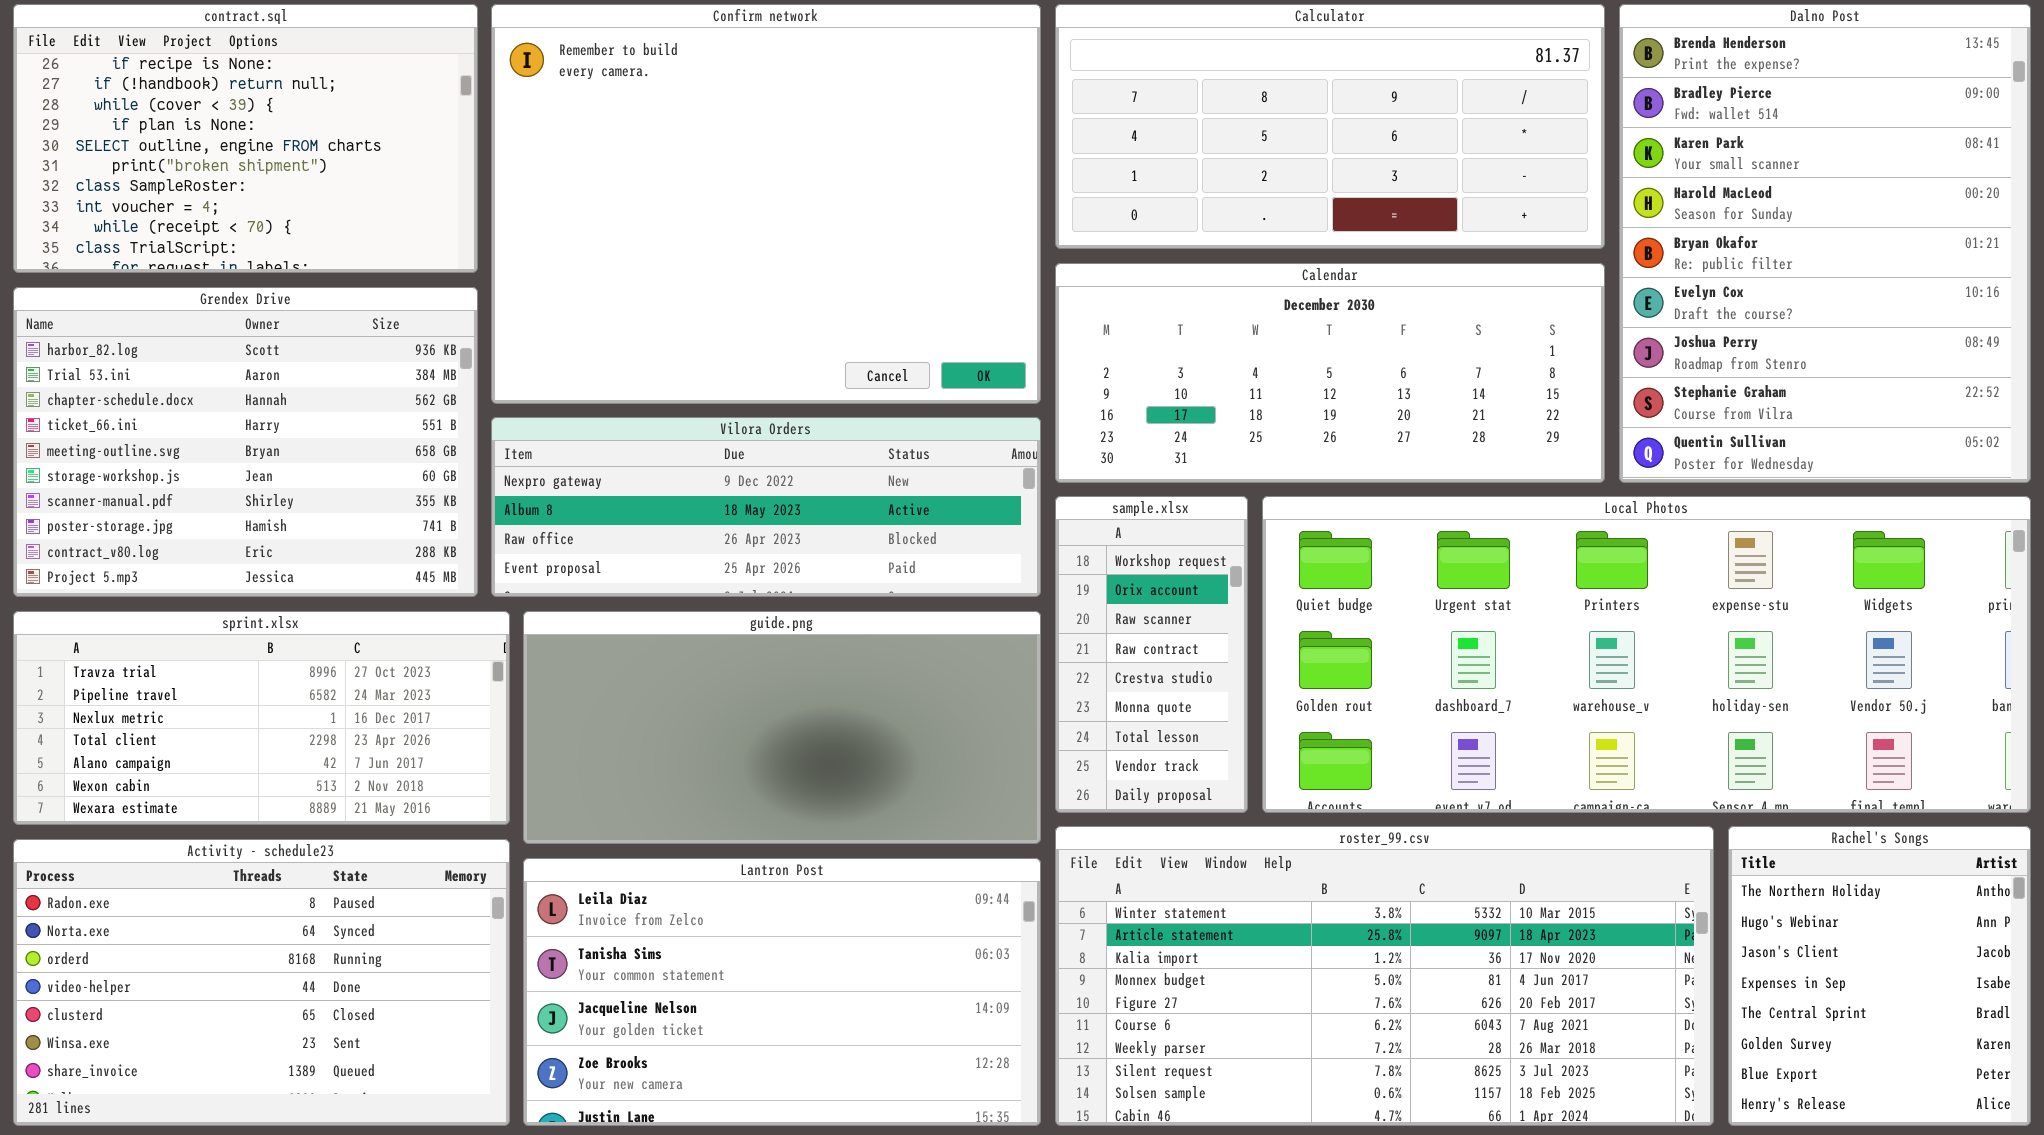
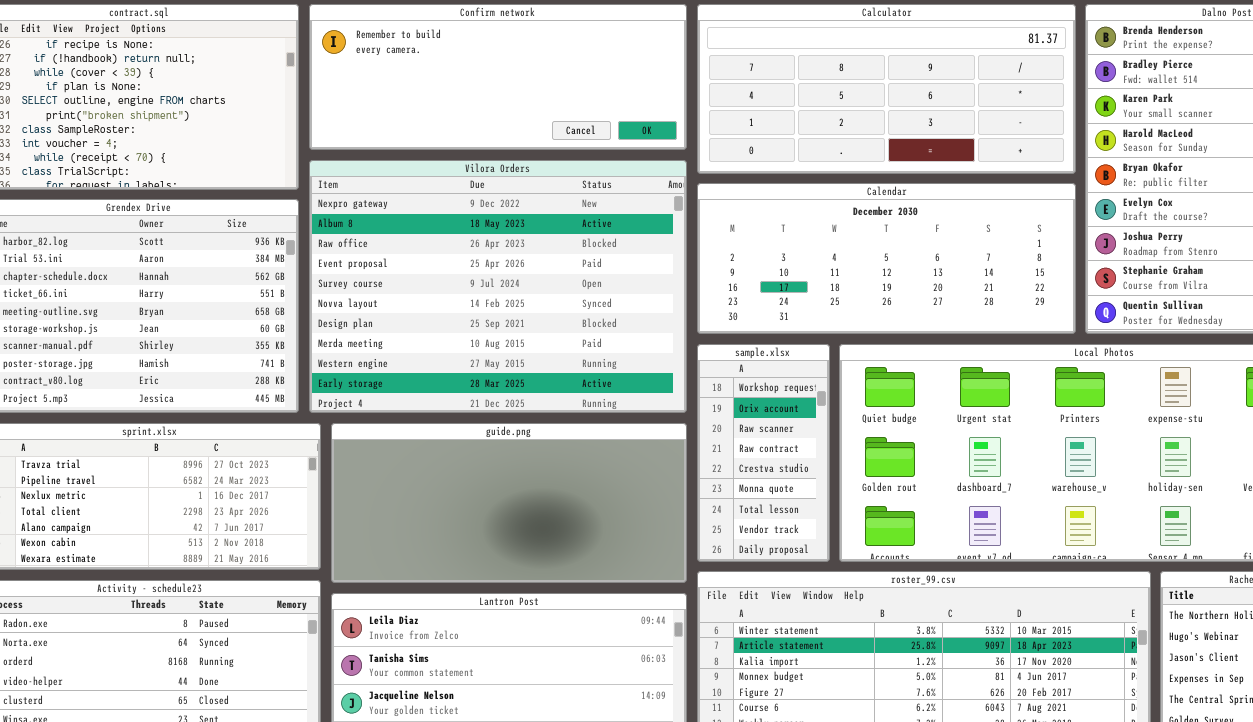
Confirm network: [491,4,1041,404] -> [309,4,687,150], resized
Vilora Orders: [491,417,1041,597] -> [309,160,687,413], resized

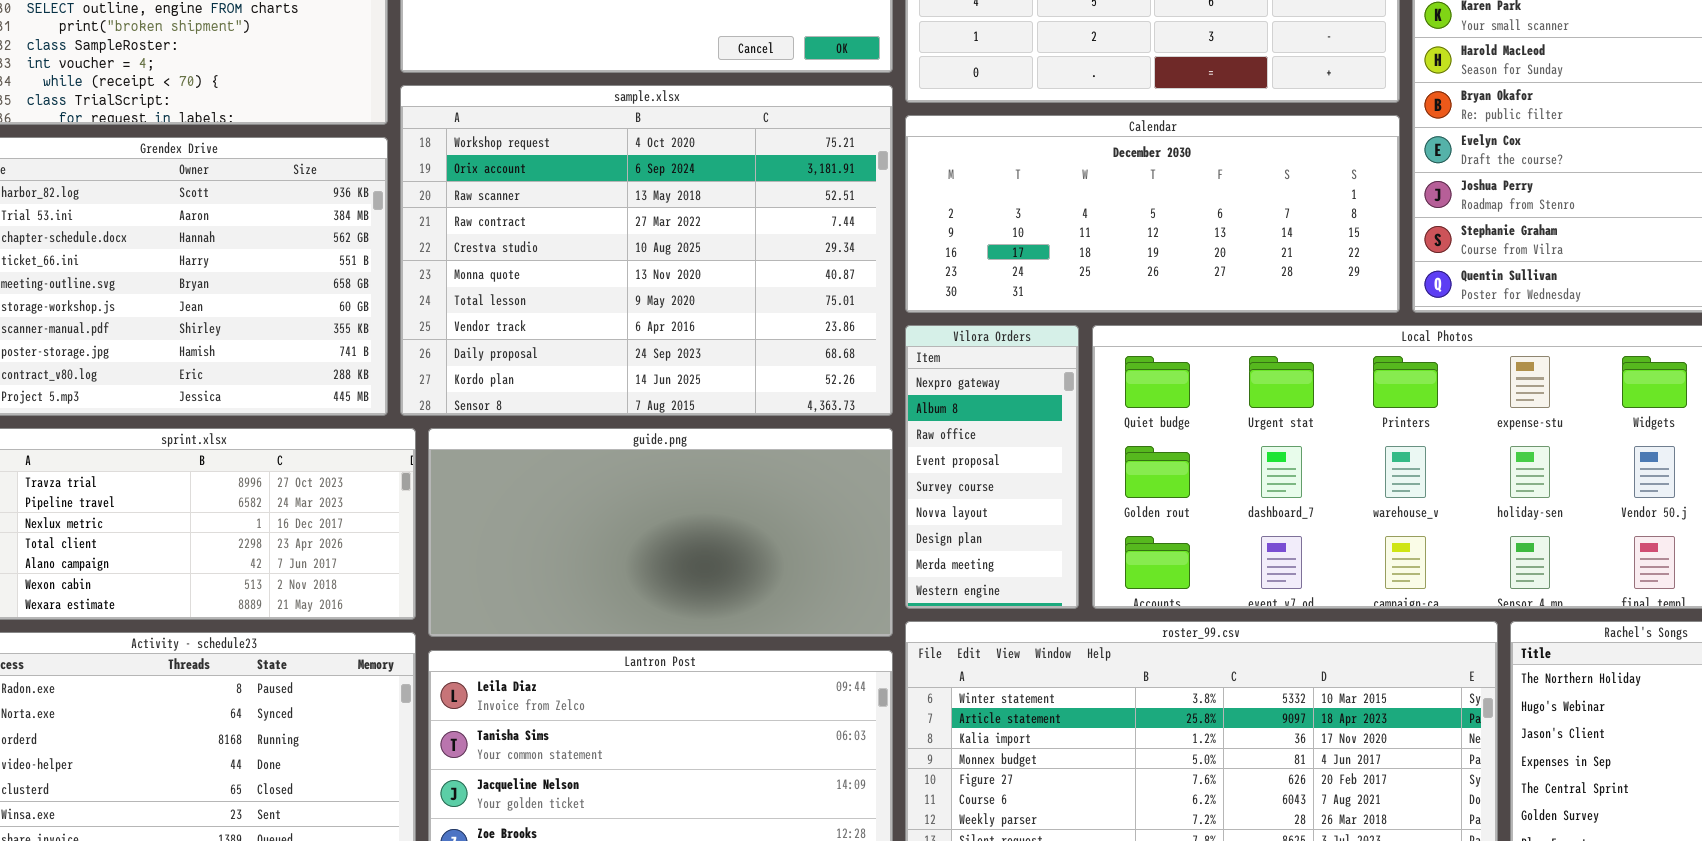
Vilora Orders: [309,160,687,413] -> [905,325,1079,609], moved, resized
sample.xlsx: [697,344,830,562] -> [400,85,893,416], moved, resized

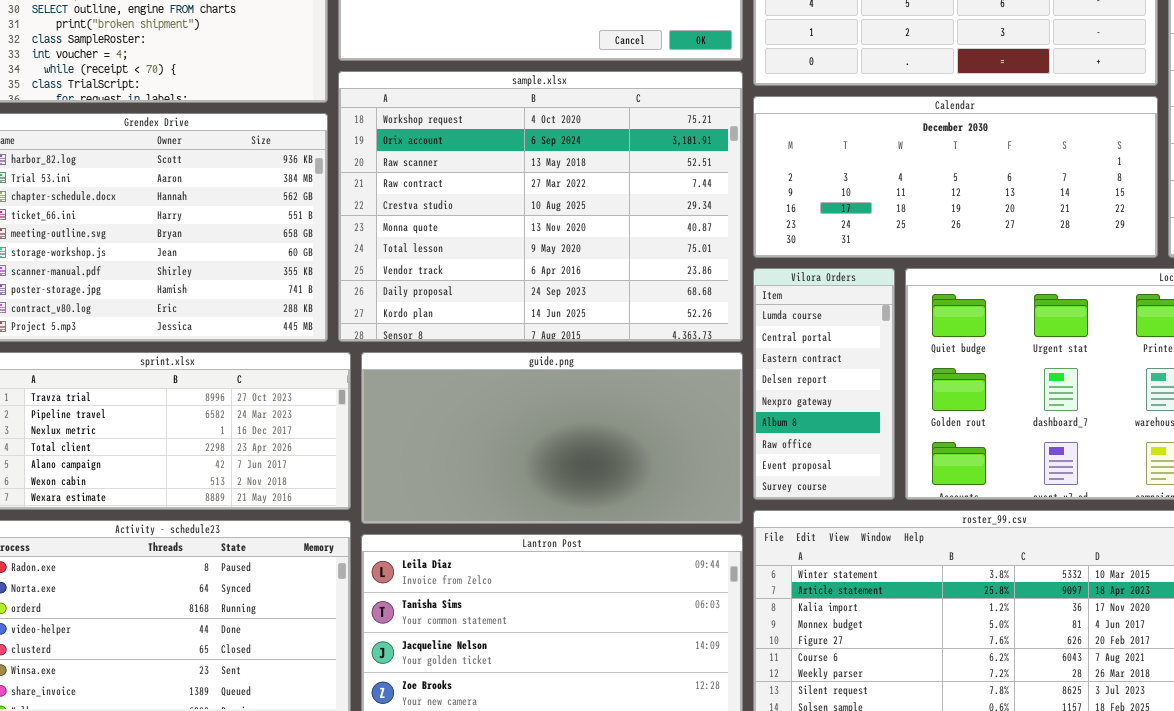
Vilora Orders: [905,325,1079,609] -> [753,268,895,500], scrolled up 4 rows

